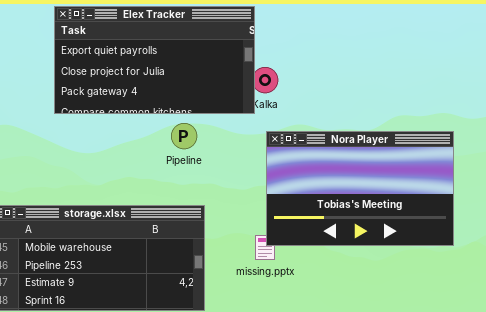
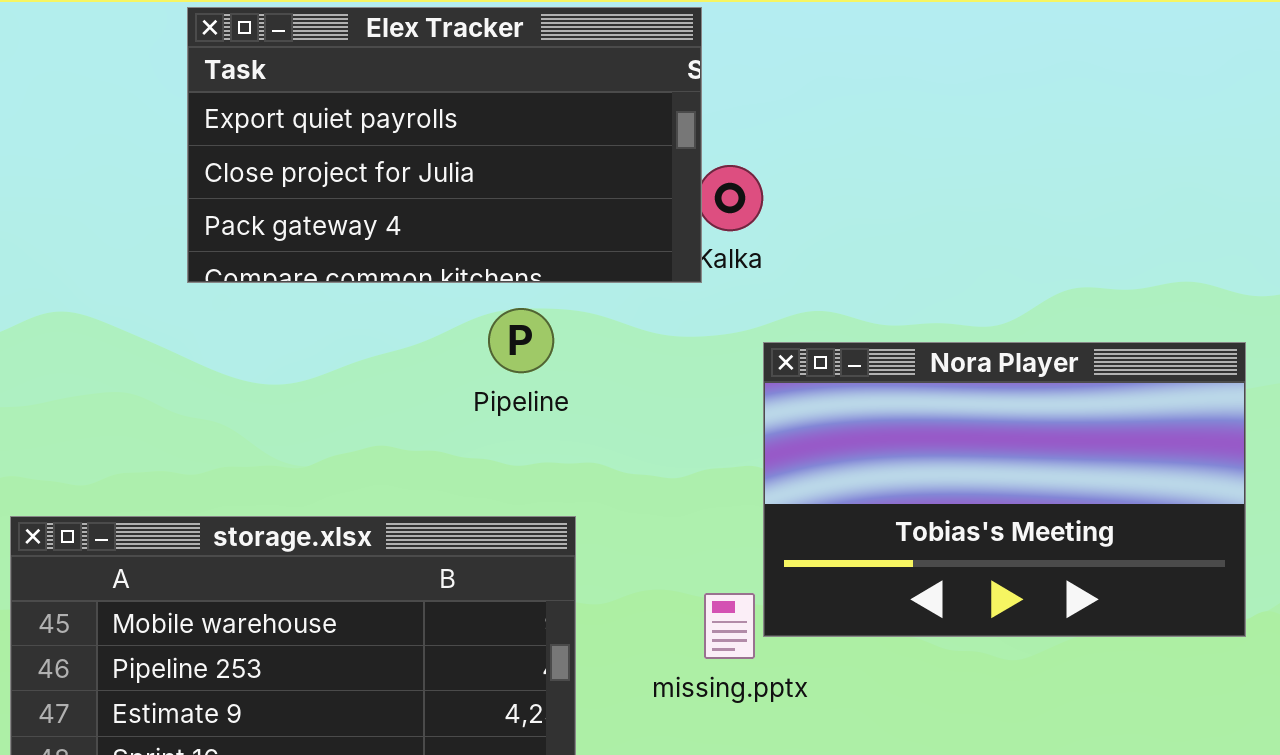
Nora Player: [266,131,454,246] -> [763,342,1246,637], moved

